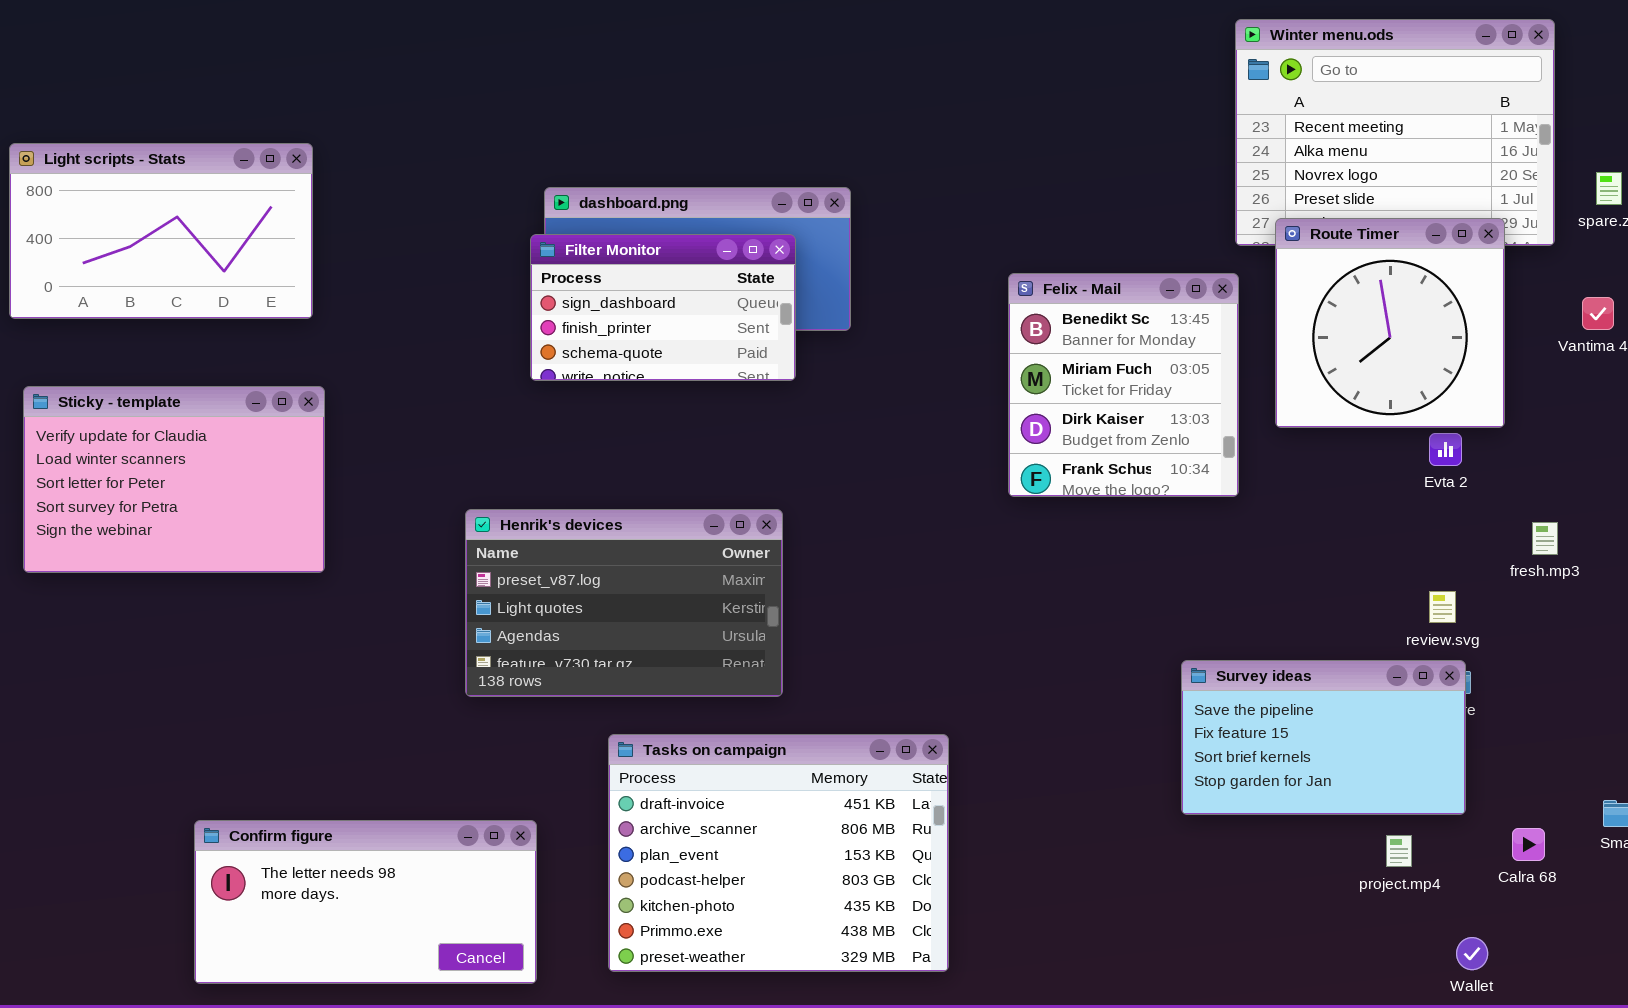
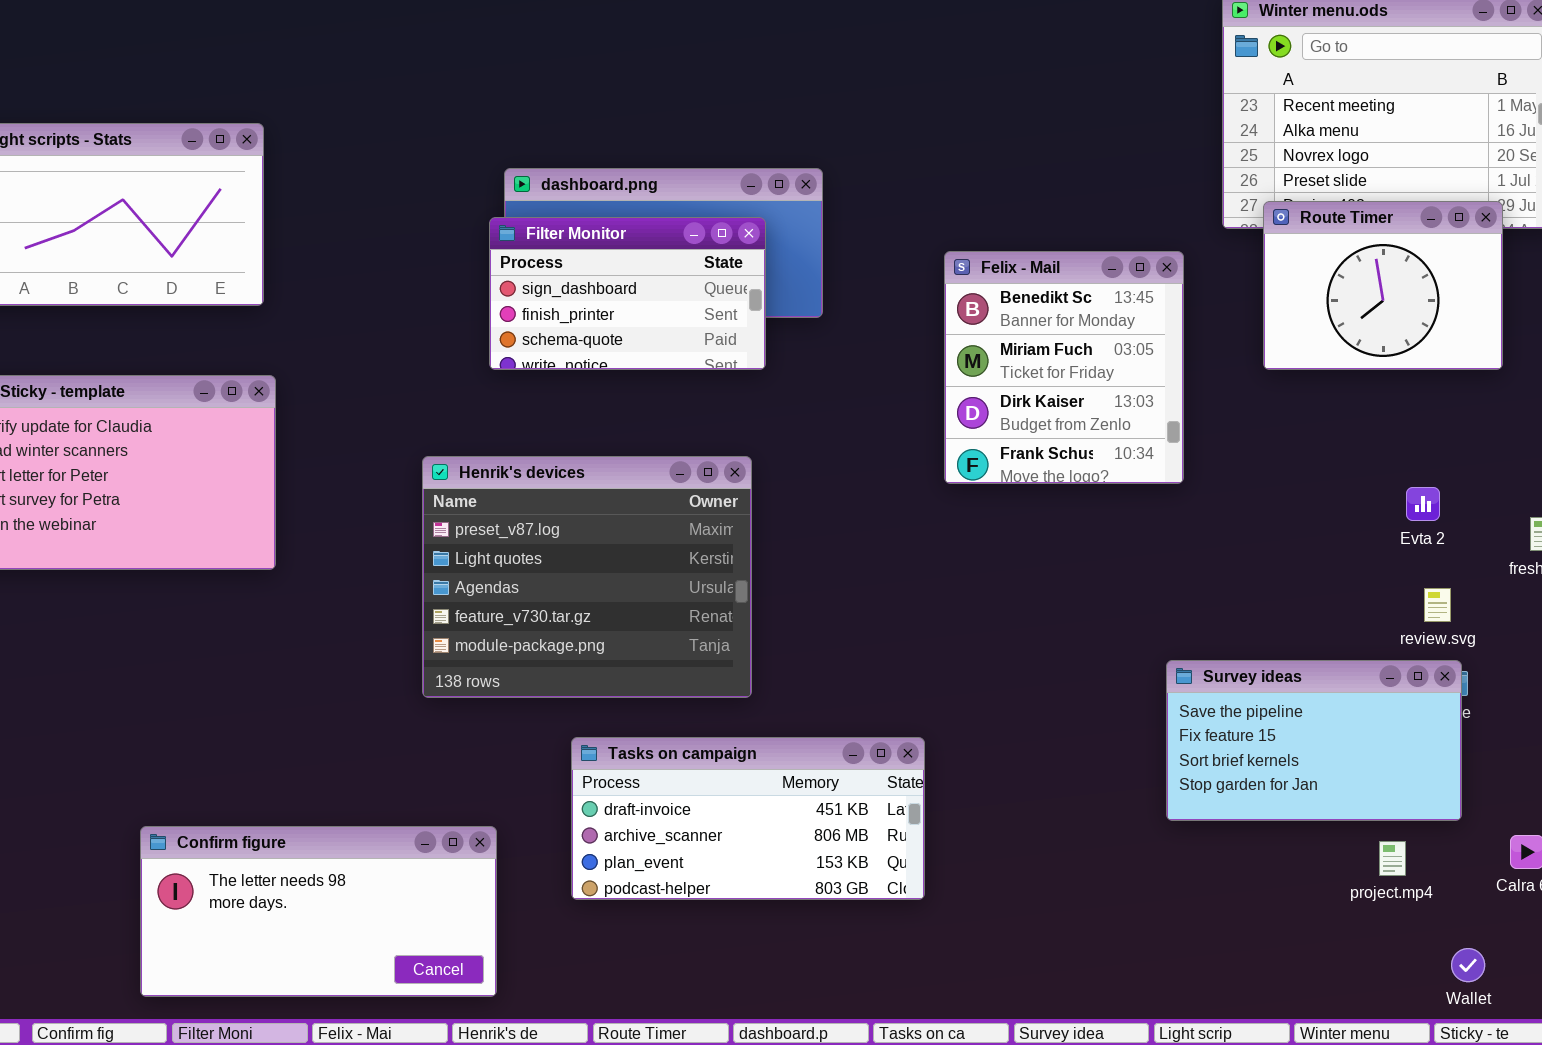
Route Timer: [1275,218,1505,428] -> [1263,201,1503,370], resized
Felix - Mail: [1008,273,1239,497] -> [944,251,1184,484], moved
Evta 2: [1429,433,1462,466] -> [1406,487,1440,521], moved
Henrik's devices: [465,509,783,697] -> [422,456,752,698], resized
Tasks on campaign: [608,734,949,972] -> [571,737,925,900], resized

